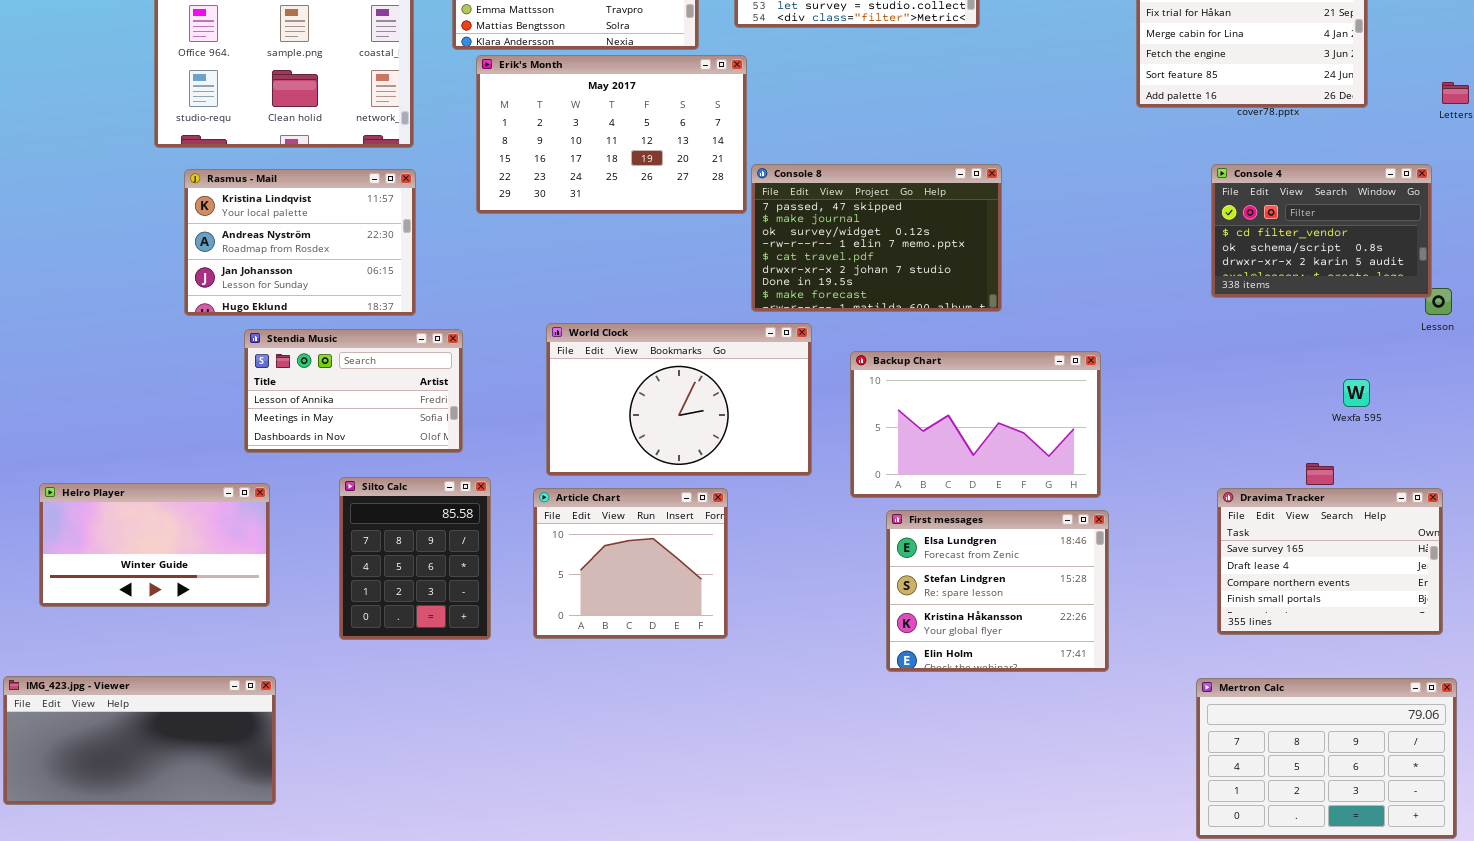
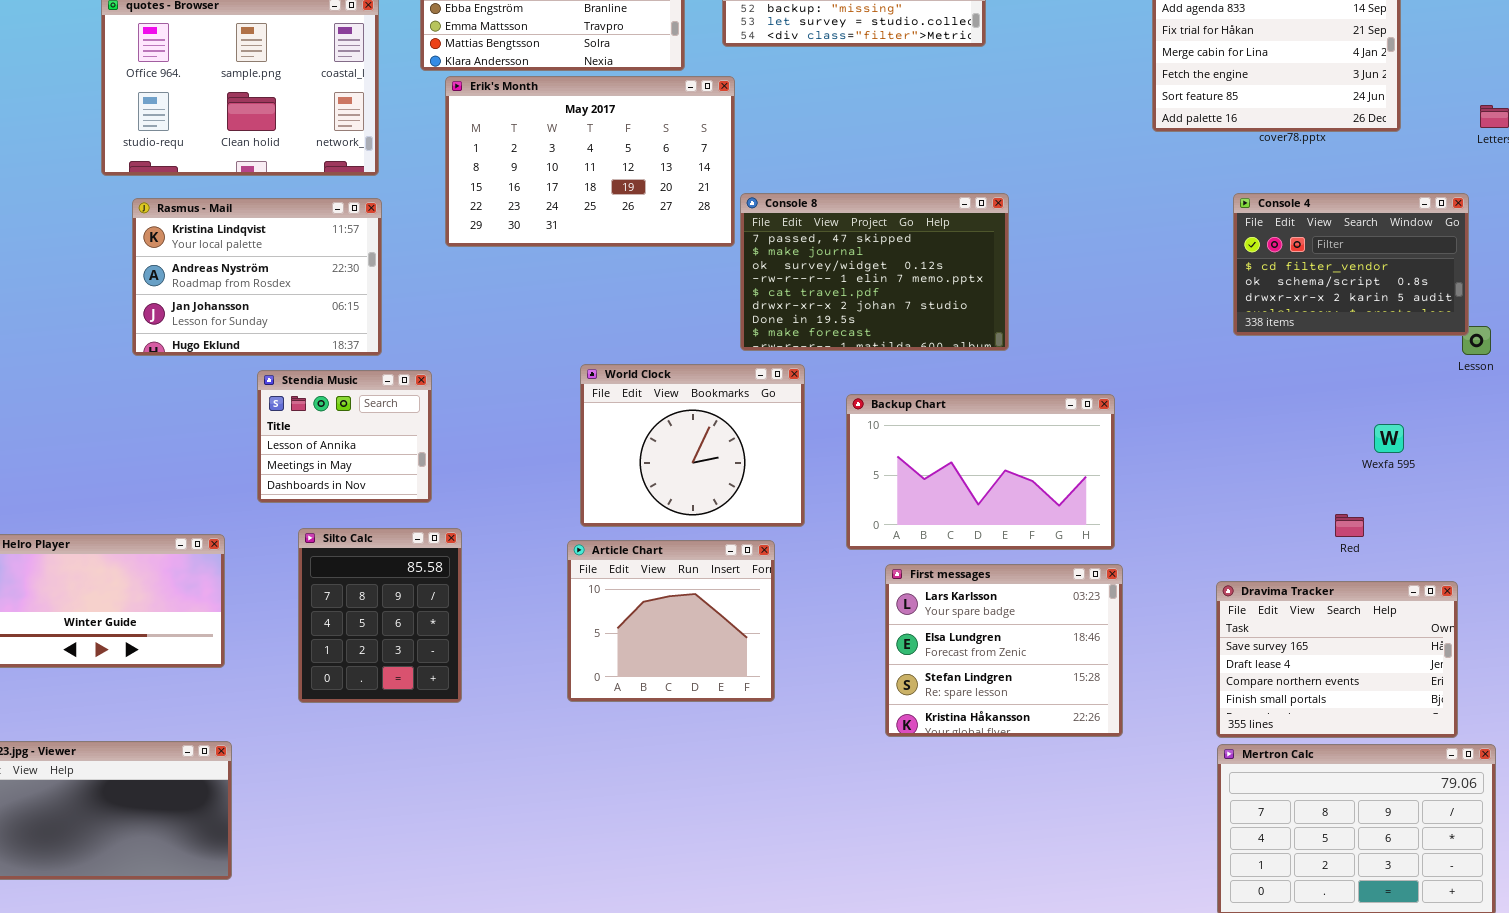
World Clock: [546,323,812,476] -> [580,364,805,527], resized
Stendia Music: [244,329,463,453] -> [257,370,432,503], resized
Article Chart: [533,488,728,639] -> [567,540,775,702], moved
Dravima Tracker: [1217,488,1443,635] -> [1216,581,1458,738], moved
First messages: [886,510,1109,672] -> [885,564,1123,737], scrolled up 1 row

